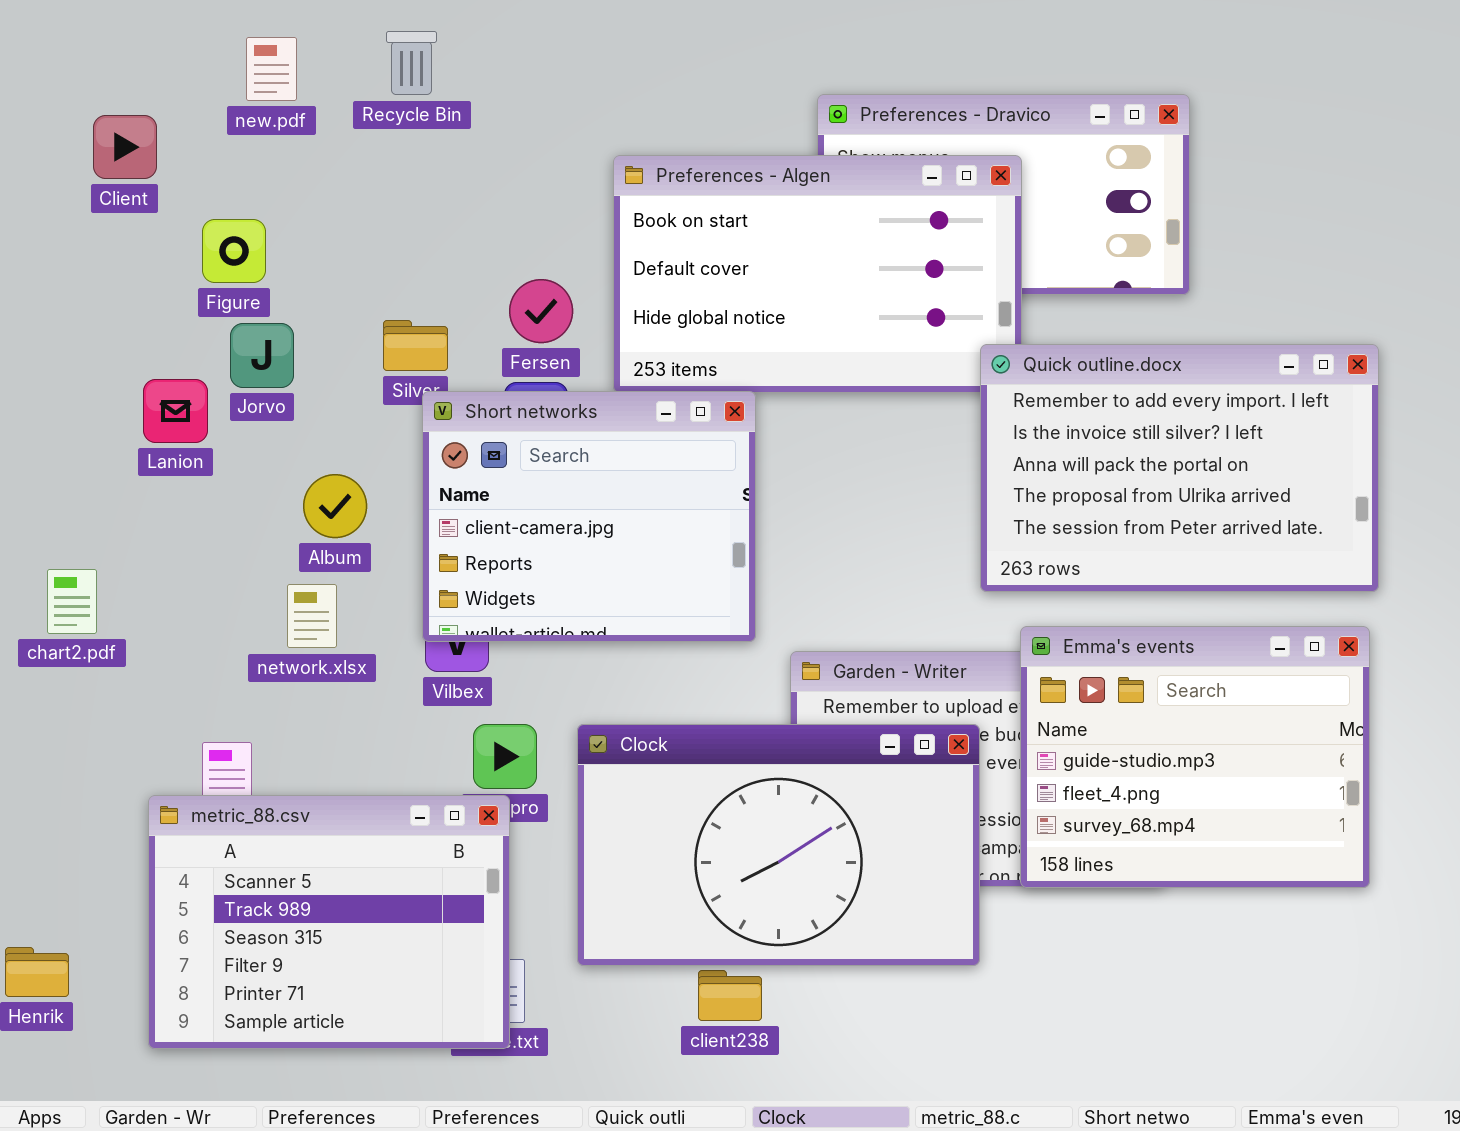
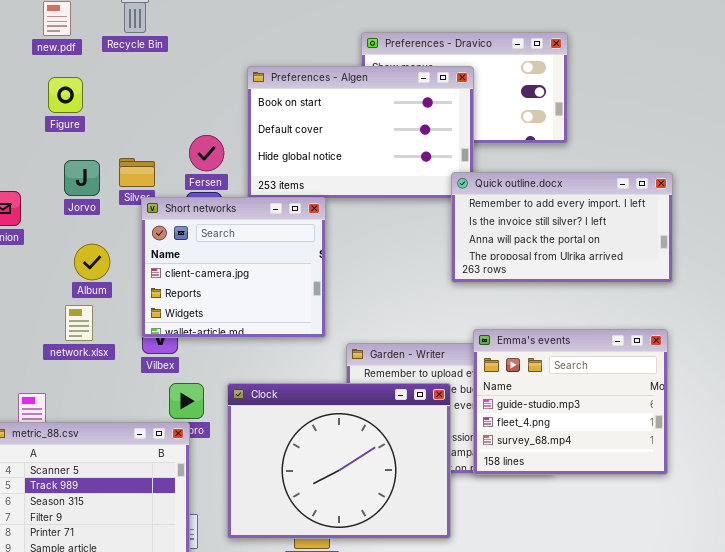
Figure: [202,219,266,283] -> [48,77,83,113], moved
Jorvo: [230,323,294,388] -> [64,160,100,196], moved
Quick outline.docx: [980,344,1379,592] -> [451,172,673,283], resized
Clock: [577,724,980,966] -> [227,383,451,539], resized

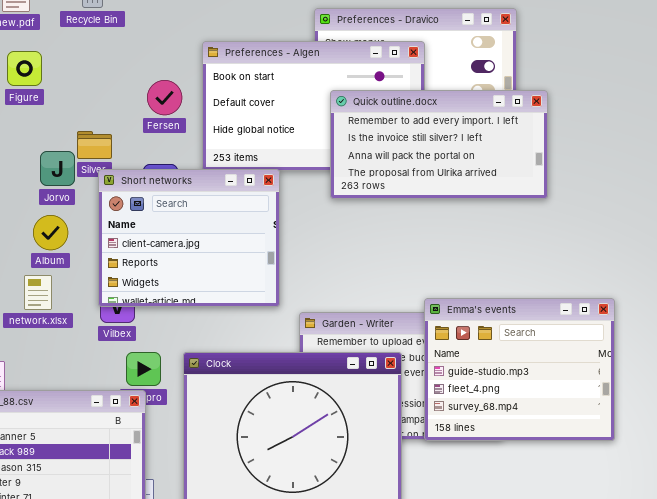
Fersen: [189,135,224,171] -> [147,80,182,115], moved
Jorvo: [64,160,100,196] -> [40,151,75,186], moved
Quick outline.docx: [451,172,673,283] -> [330,90,548,199], moved

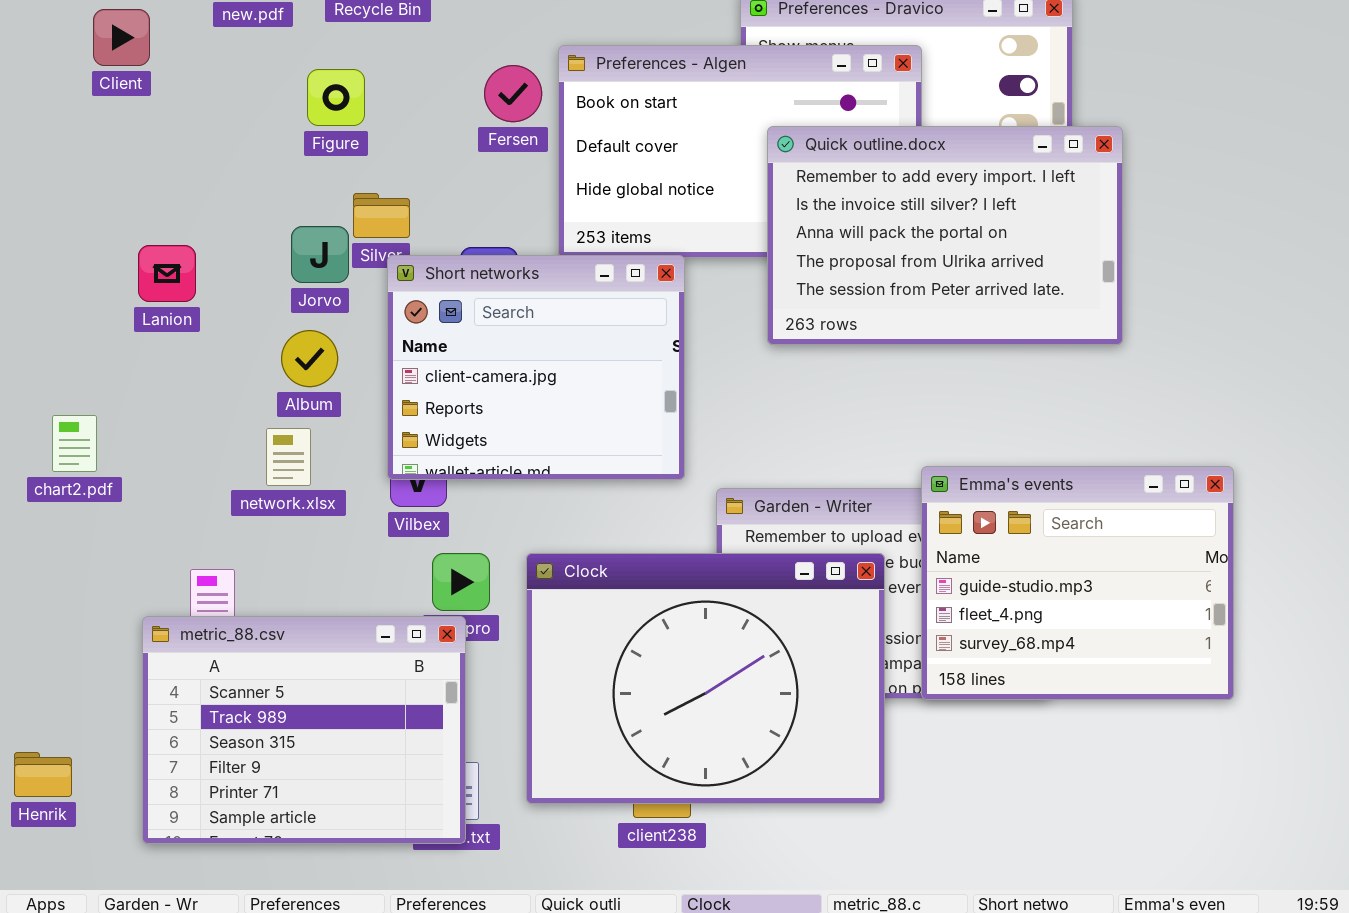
Figure: [7,51,42,86] -> [307,69,365,126], moved
Fersen: [147,80,182,115] -> [484,65,542,122], moved
Quick outline.docx: [330,90,548,199] -> [767,126,1123,345], resized

